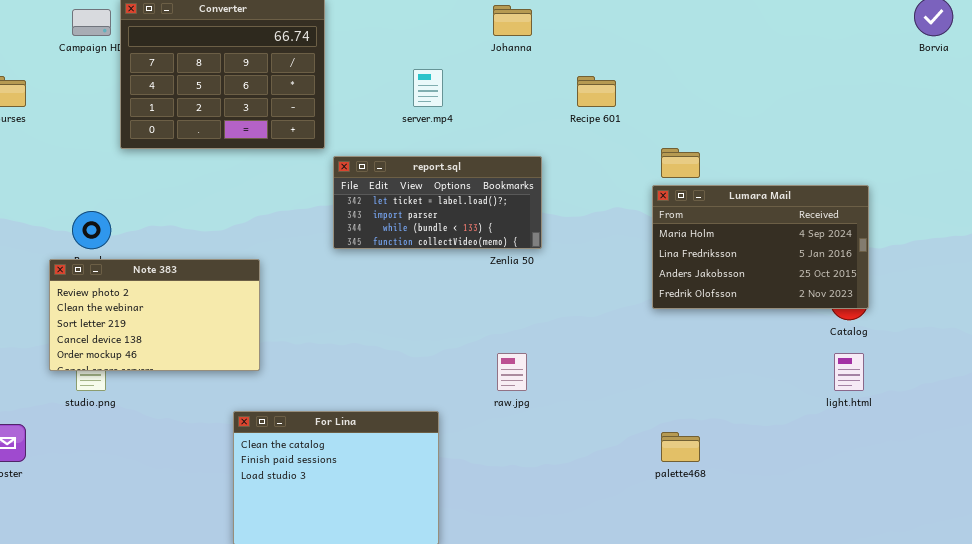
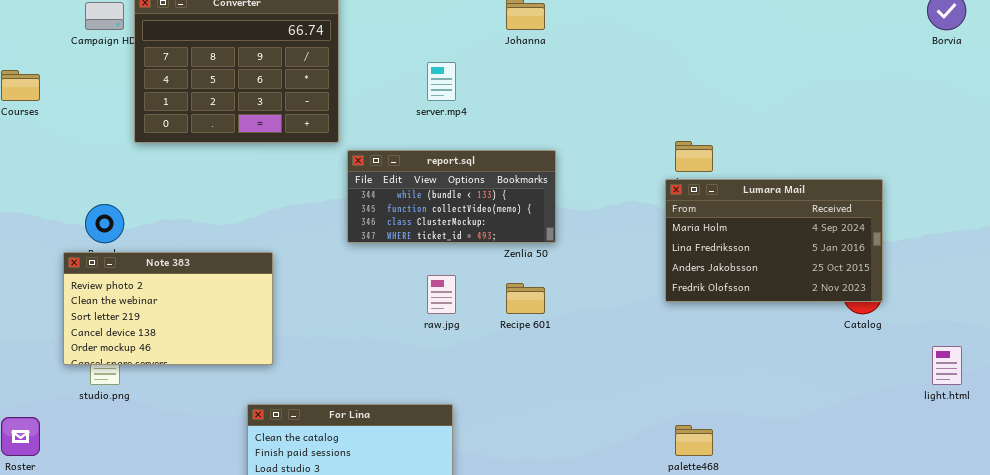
Recipe 601: [577,76,616,107] -> [506,283,545,314], moved
report.sql: [333,156,542,249] -> [347,150,556,243], scrolled down 2 rows
raw.jpg: [497,353,527,391] -> [427,275,456,314], moved
light.html: [834,353,864,391] -> [932,346,962,385], moved

